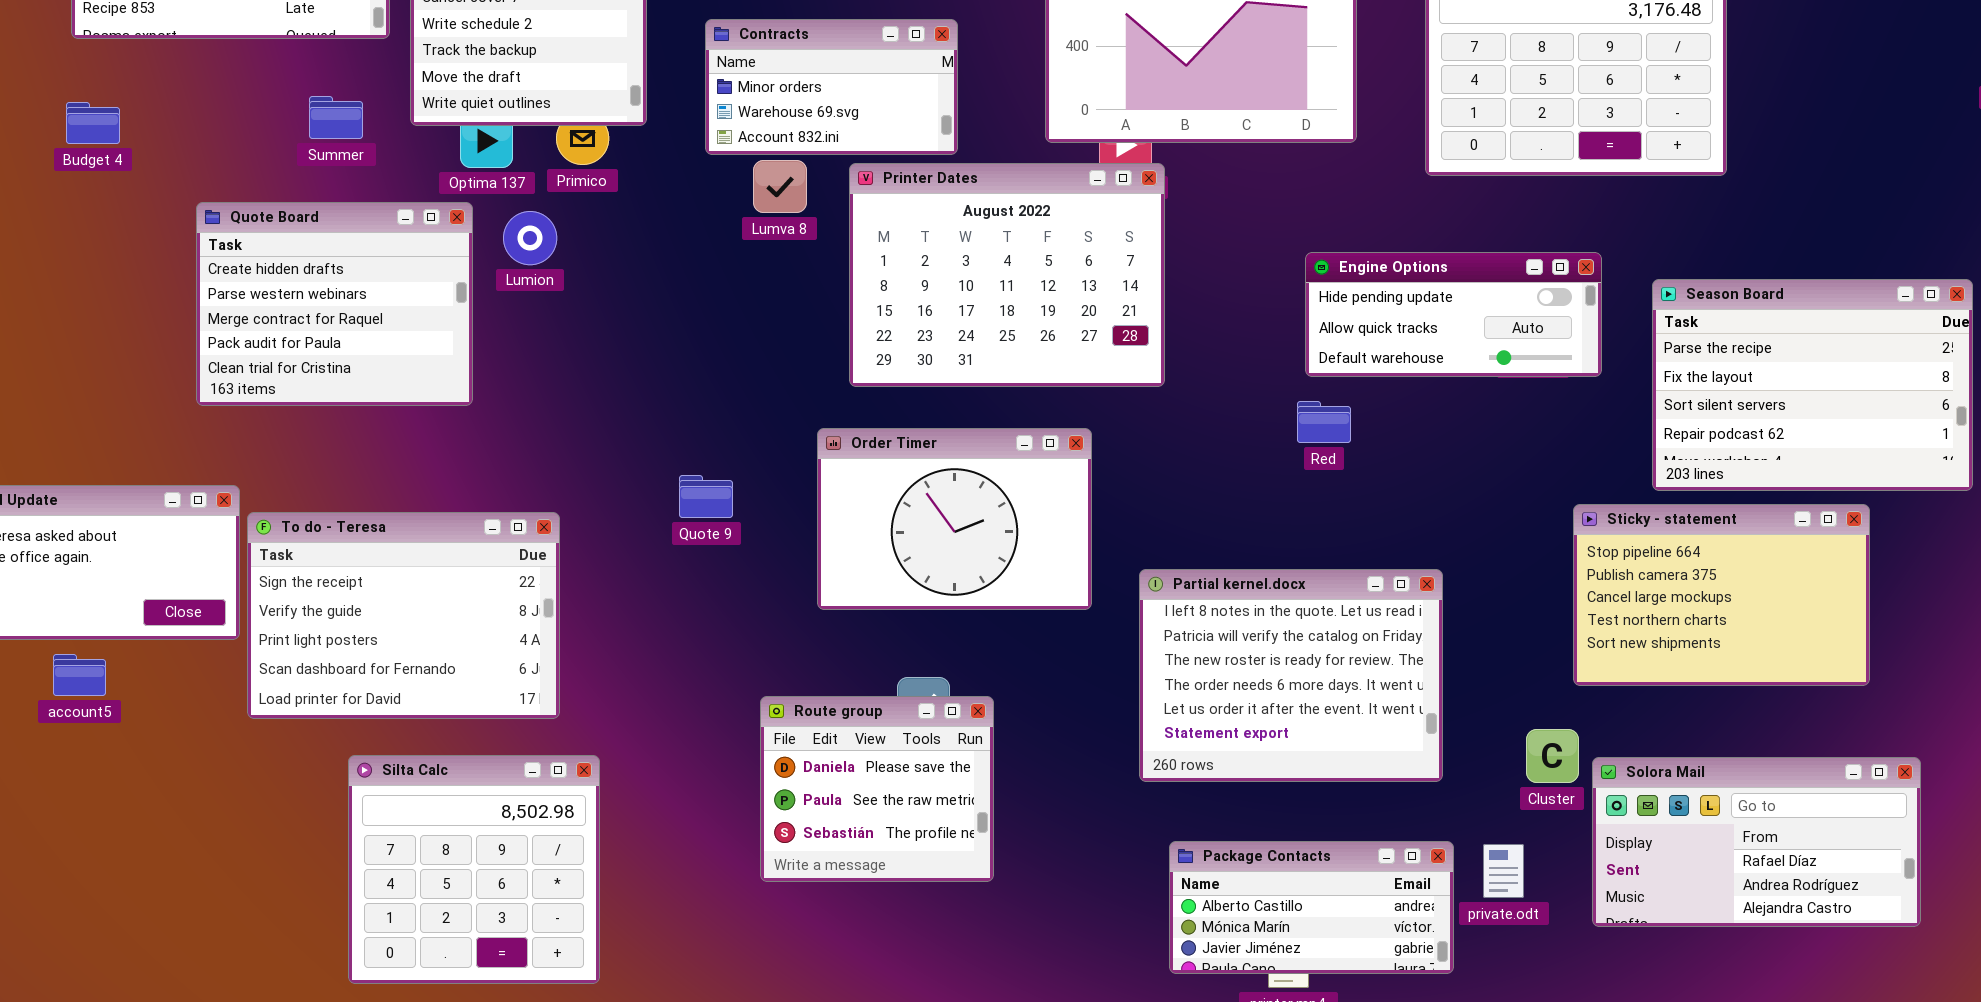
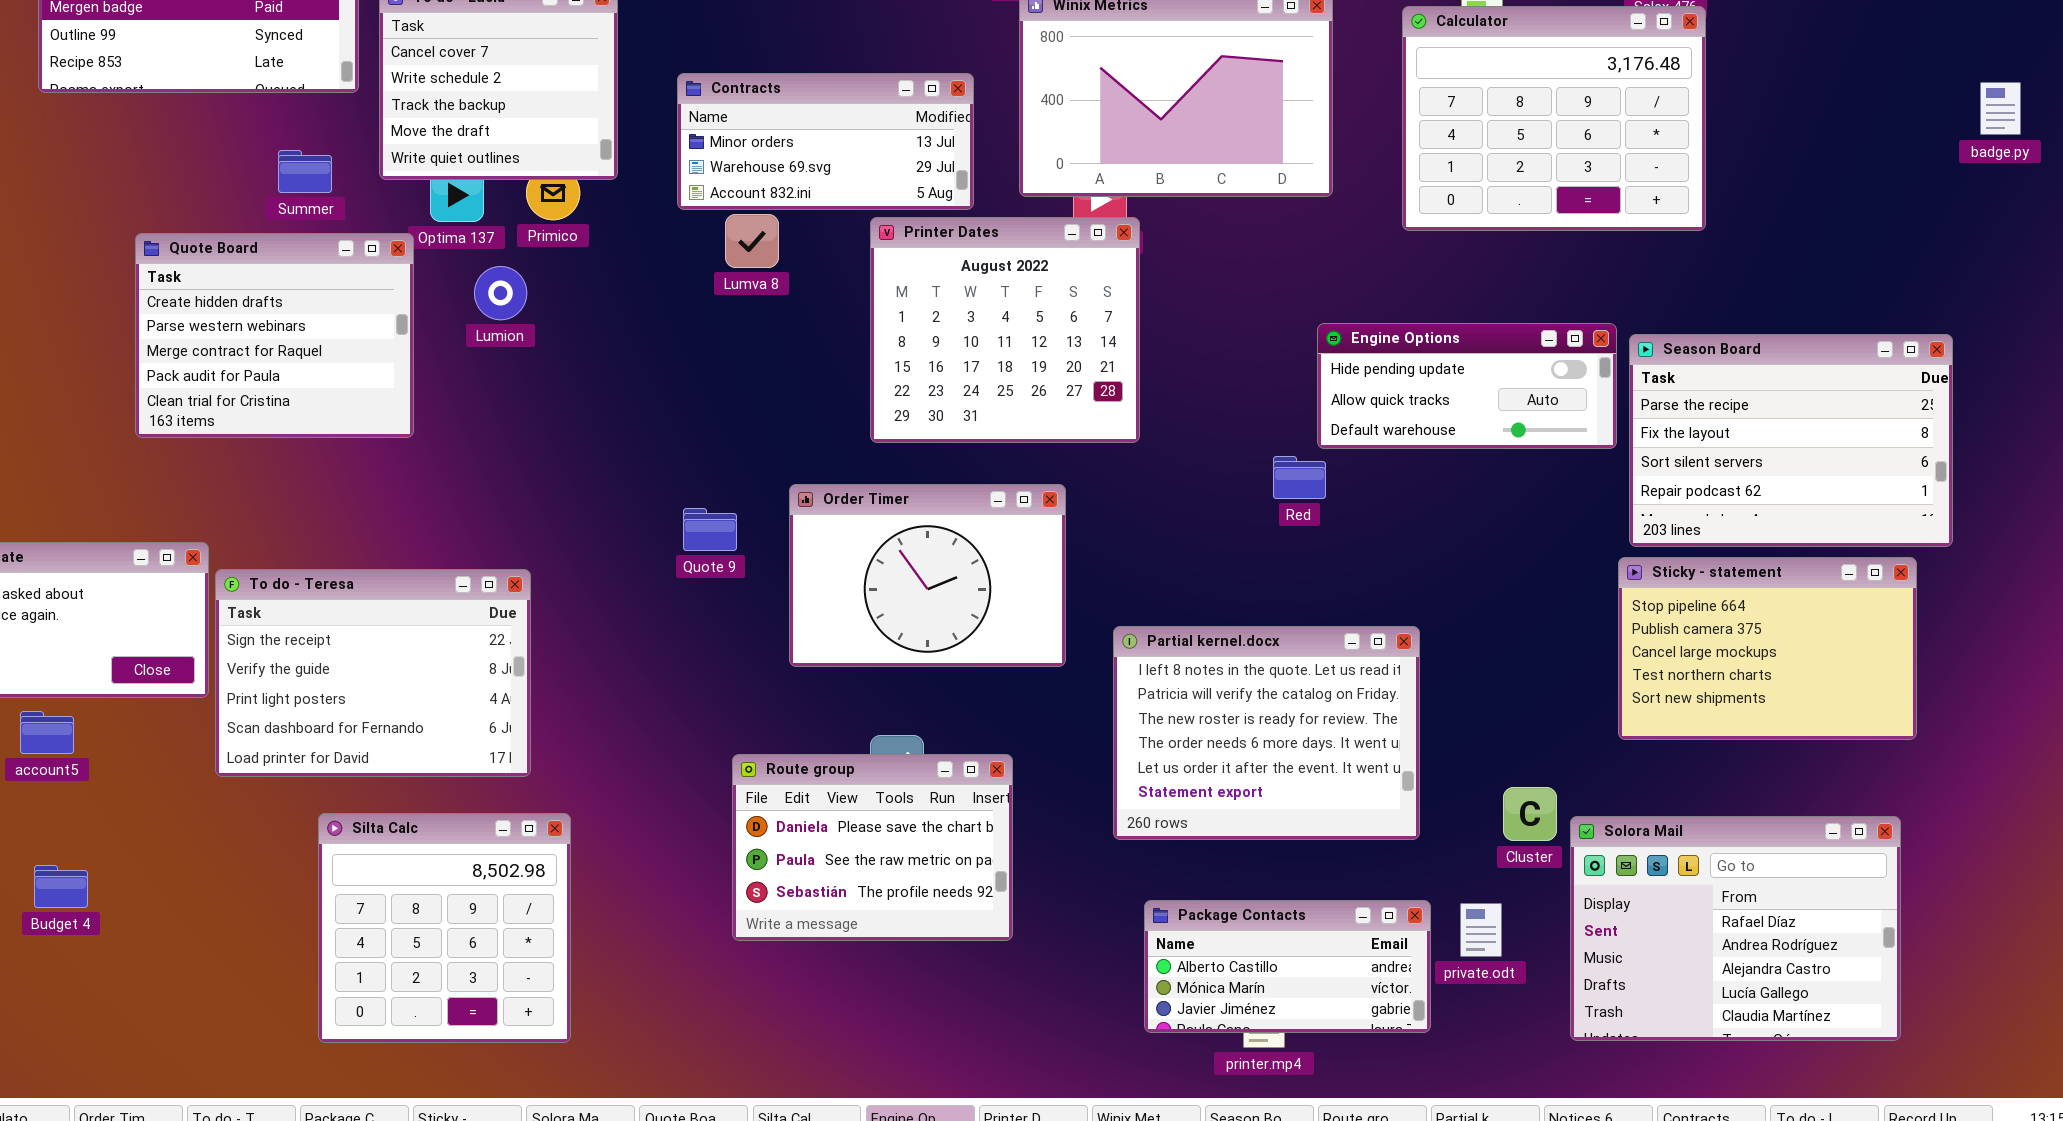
Contracts: [705,19,958,155] -> [677,73,974,210], resized
Budget 4: [66,102,120,144] -> [34,865,88,908], moved
Printer Dates: [849,163,1165,387] -> [870,217,1140,443], resized
Quote Board: [196,202,473,406] -> [135,233,414,438], moved
Engine Options: [1305,252,1602,377] -> [1317,323,1617,449], moved
Quote 9: [679,475,733,518] -> [683,508,737,551], moved
Sticky - statement: [1573,504,1870,686] -> [1618,557,1917,740], moved
Route group: [760,696,994,882] -> [732,754,1013,941], resized
Solora Mail: [1592,757,1921,927] -> [1570,816,1901,1041], resized

